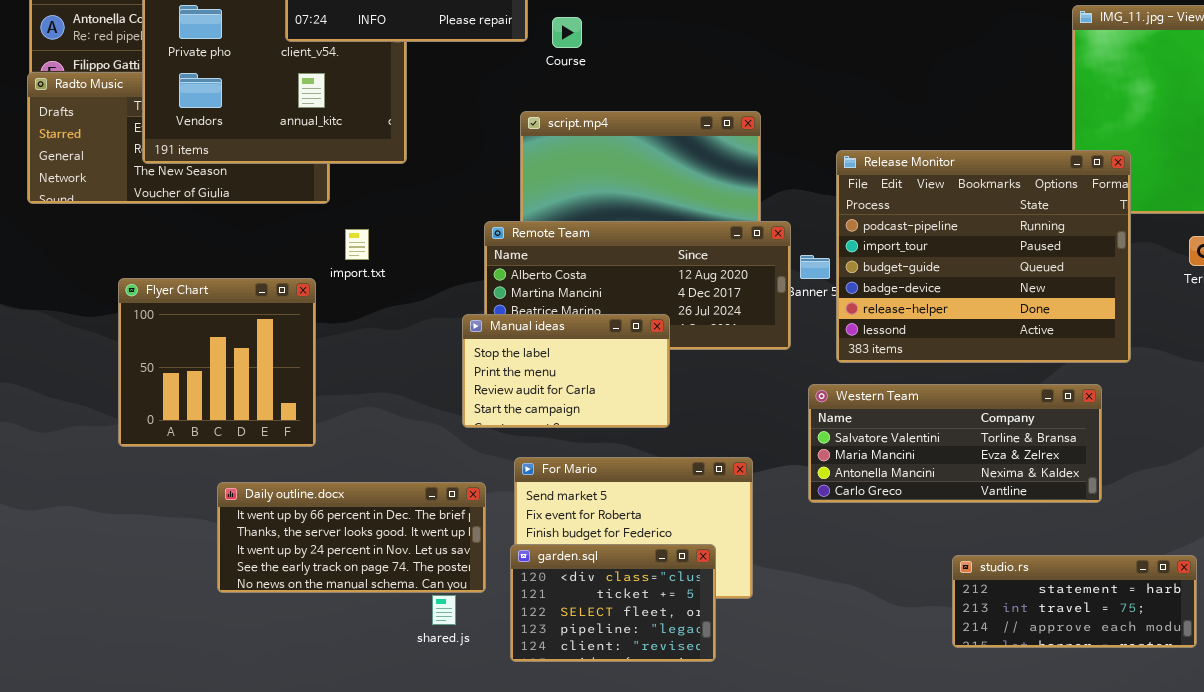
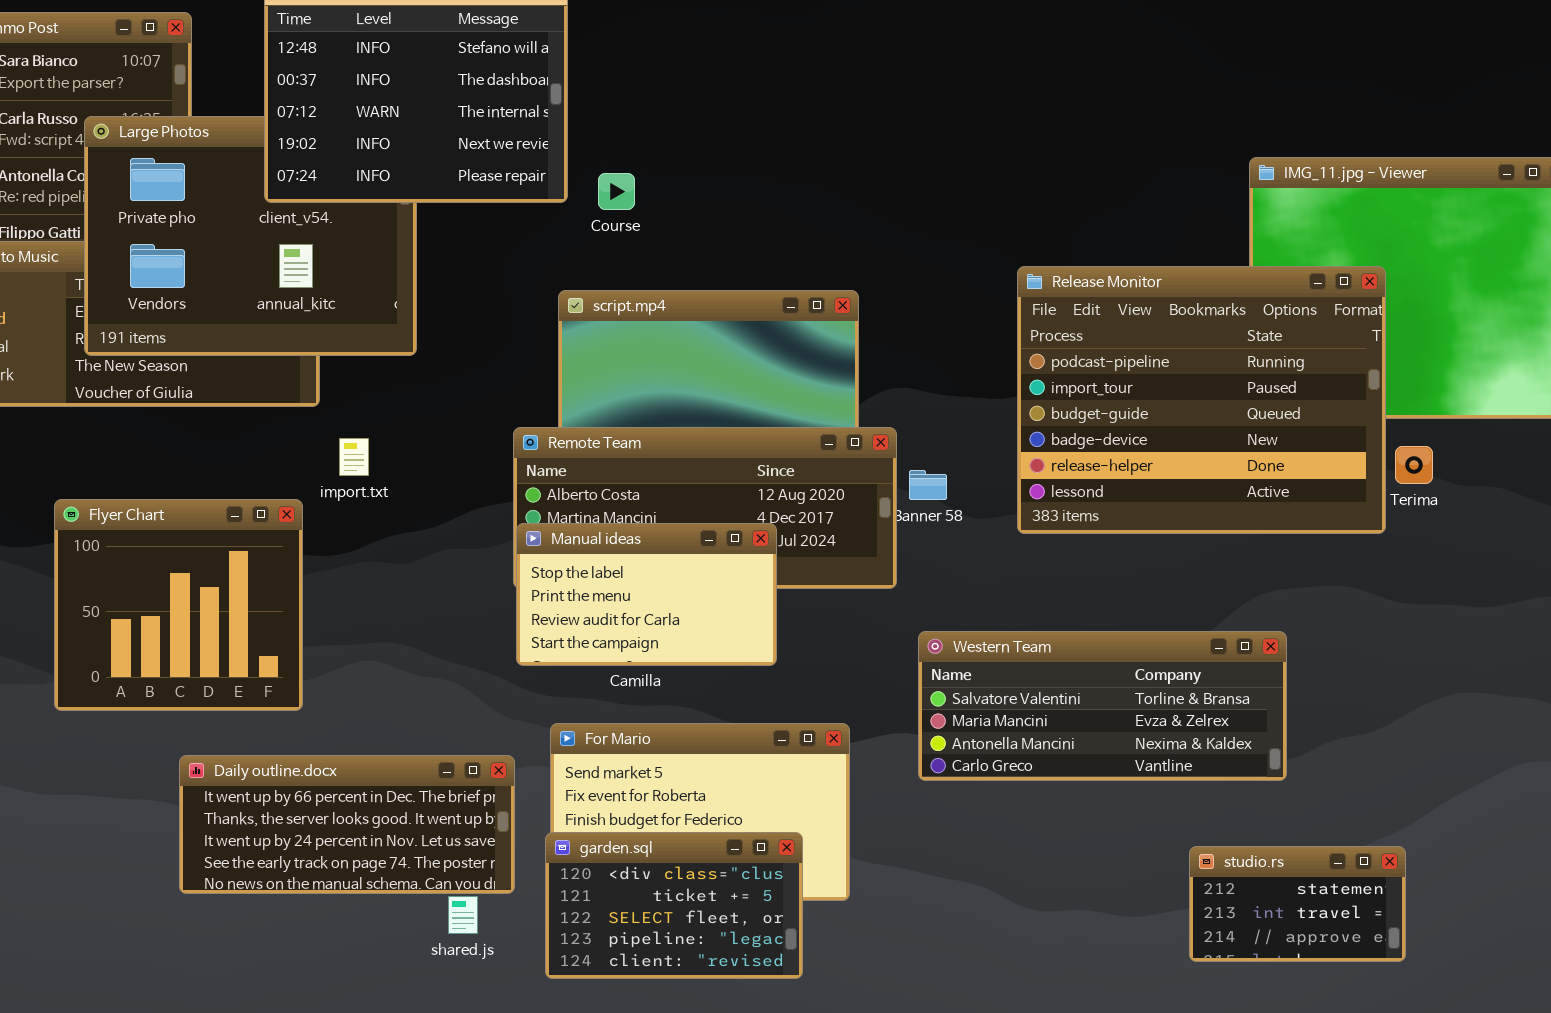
Release Monitor: [836,150,1131,363] -> [1017,266,1386,534], moved
Manual ideas: [462,314,670,428] -> [516,523,777,666], moved
studio.rs: [952,555,1197,648] -> [1189,846,1406,962], resized

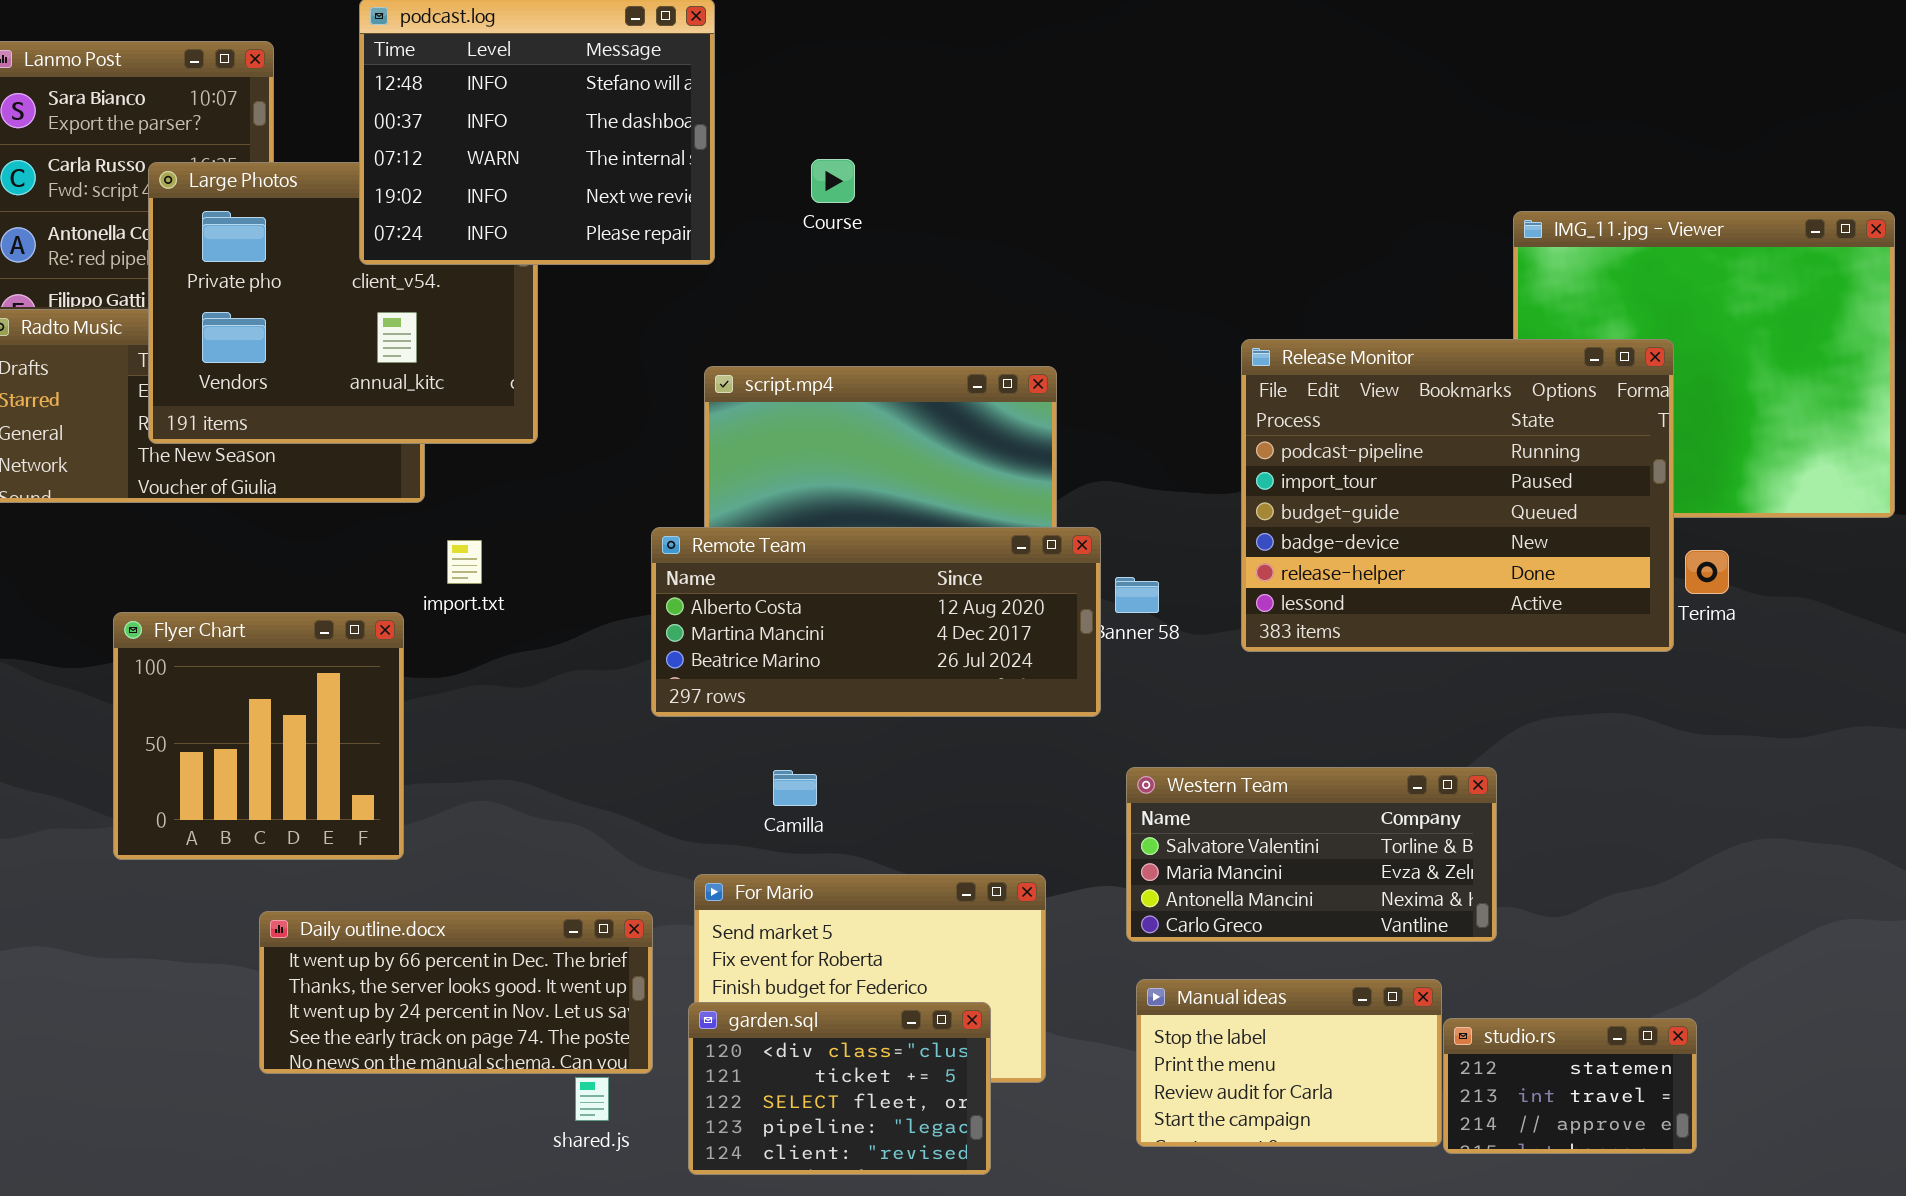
Course: [598,173,635,210] -> [811,159,855,203], moved
Manual ideas: [516,523,777,666] -> [1136,979,1442,1147], moved
Western Team: [918,631,1287,781] -> [1126,767,1497,942], resized

